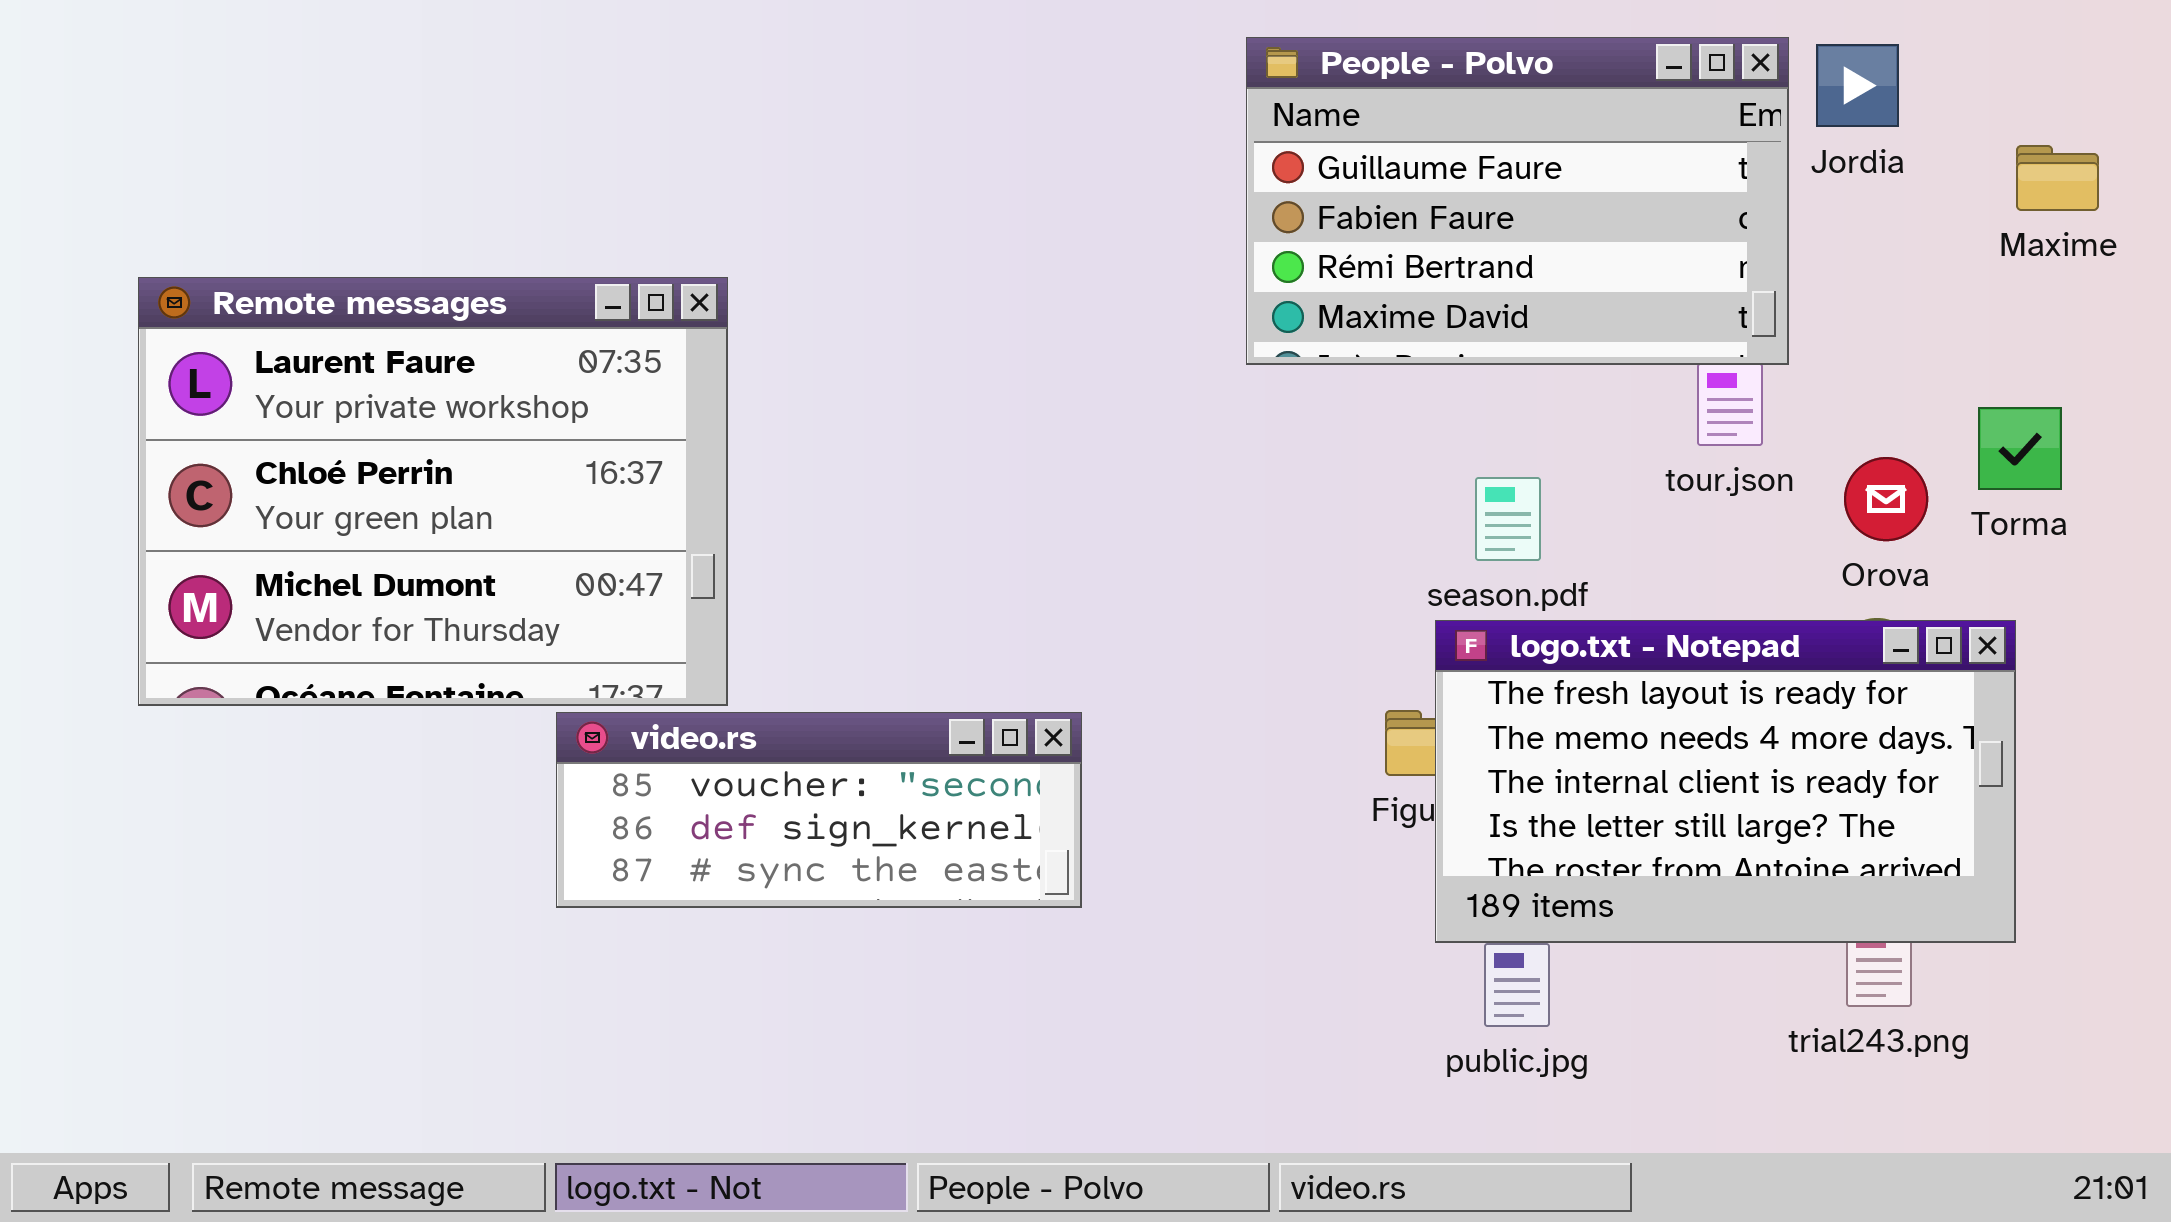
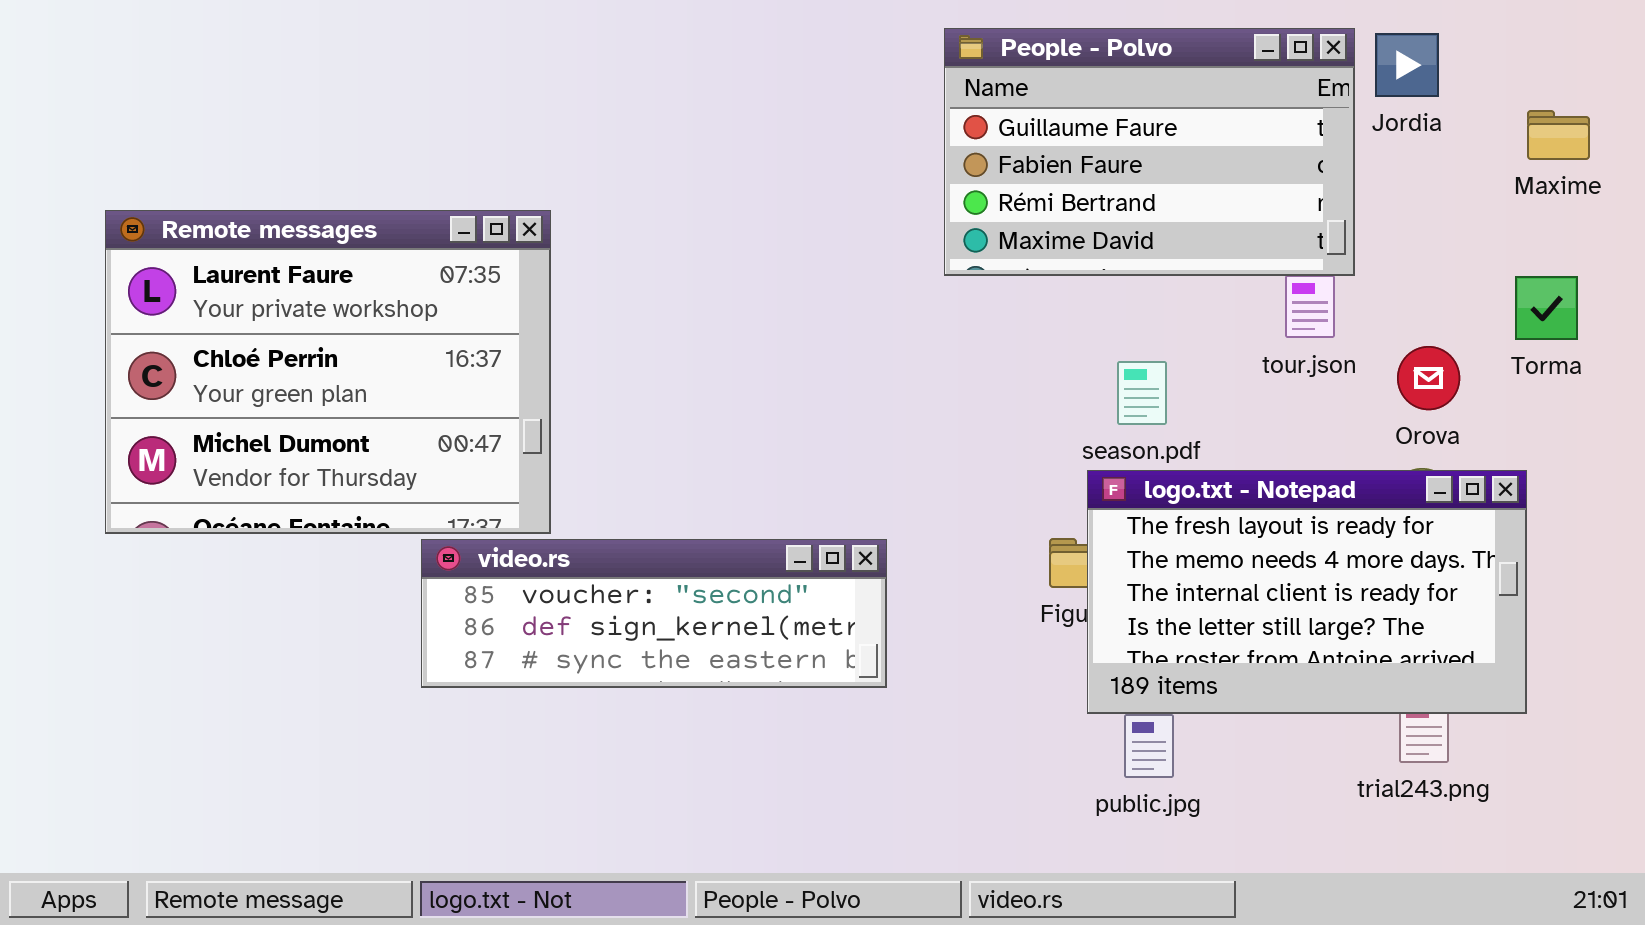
Torma: [1978,407,2062,490] -> [1515,276,1578,340], moved
video.rs: [556,712,1082,908] -> [421,539,887,688], resized

